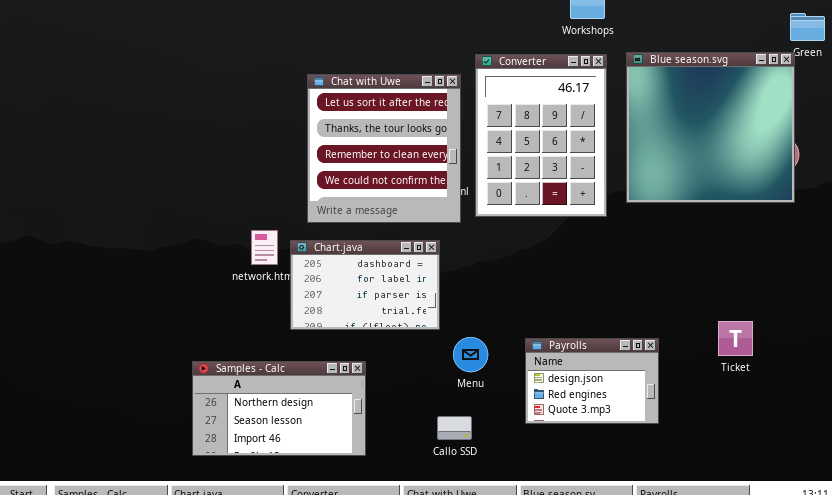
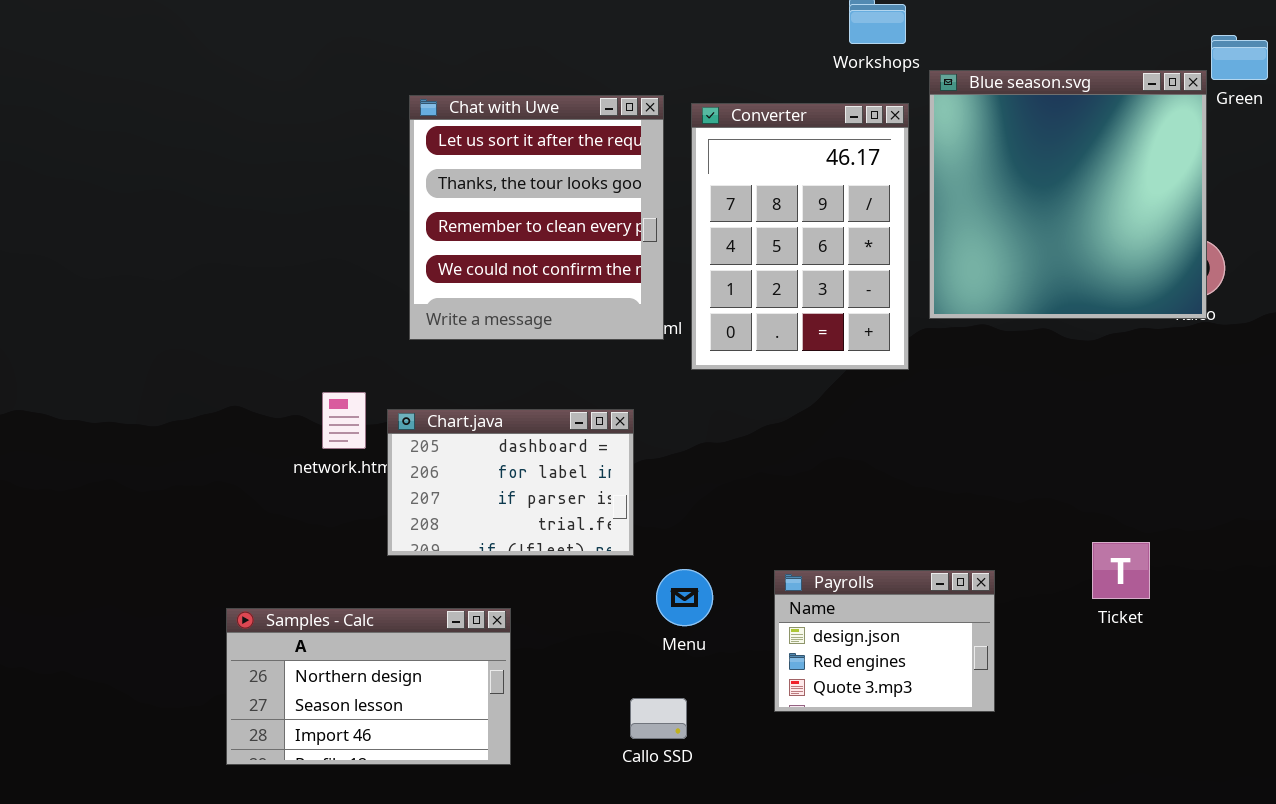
Blue season.svg: [626,52,795,203] -> [929,70,1207,319], moved
Chat with Uwe: [307,74,461,223] -> [409,95,664,340], moved

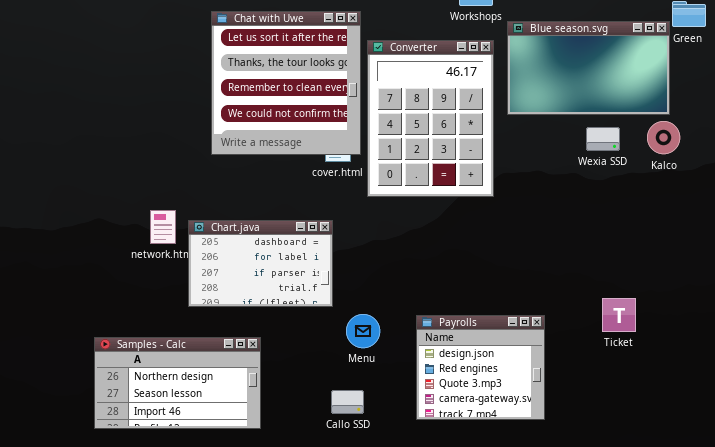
Blue season.svg: [929,70,1207,319] -> [507,21,670,115], resized
Chat with Uwe: [409,95,664,340] -> [211,11,361,155], moved
Payrolls: [774,570,995,712] -> [416,315,545,420], resized

